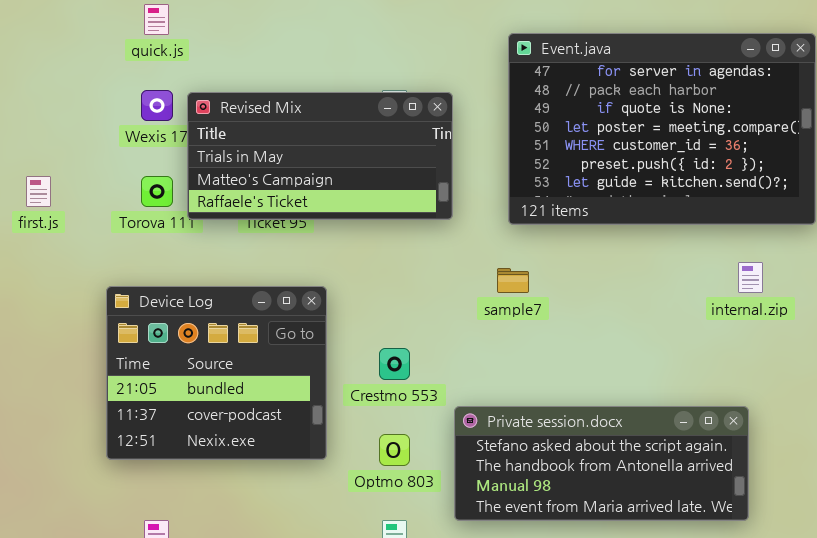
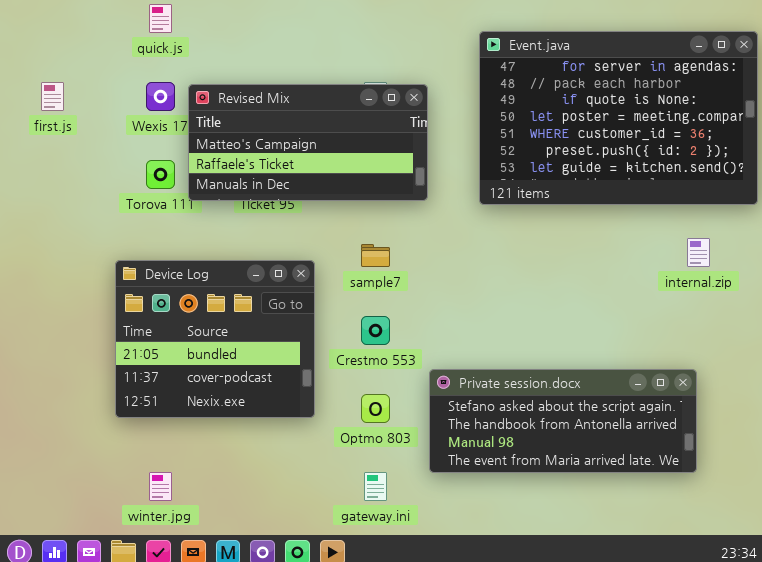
Revised Mix: [187,92,453,220] -> [188,84,428,201], scrolled down 1 row
first.js: [26,176,51,207] -> [41,82,64,111], moved
sample7: [497,268,529,293] -> [361,244,390,267], moved

